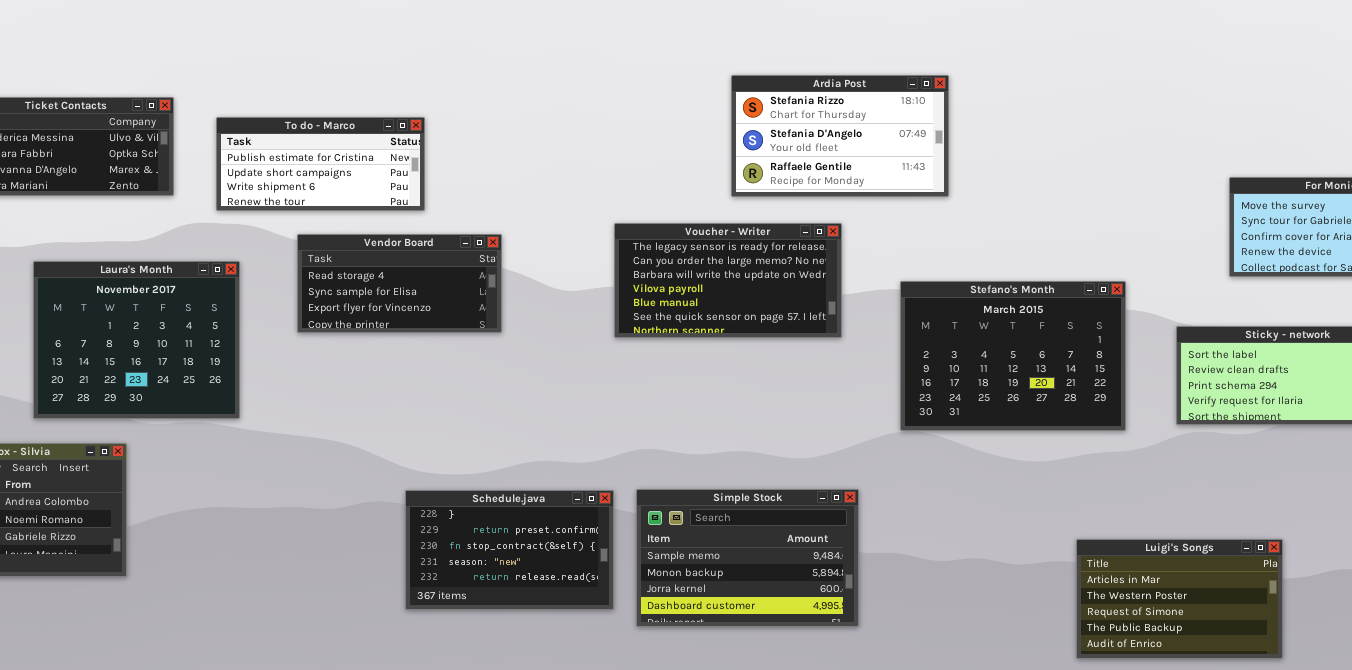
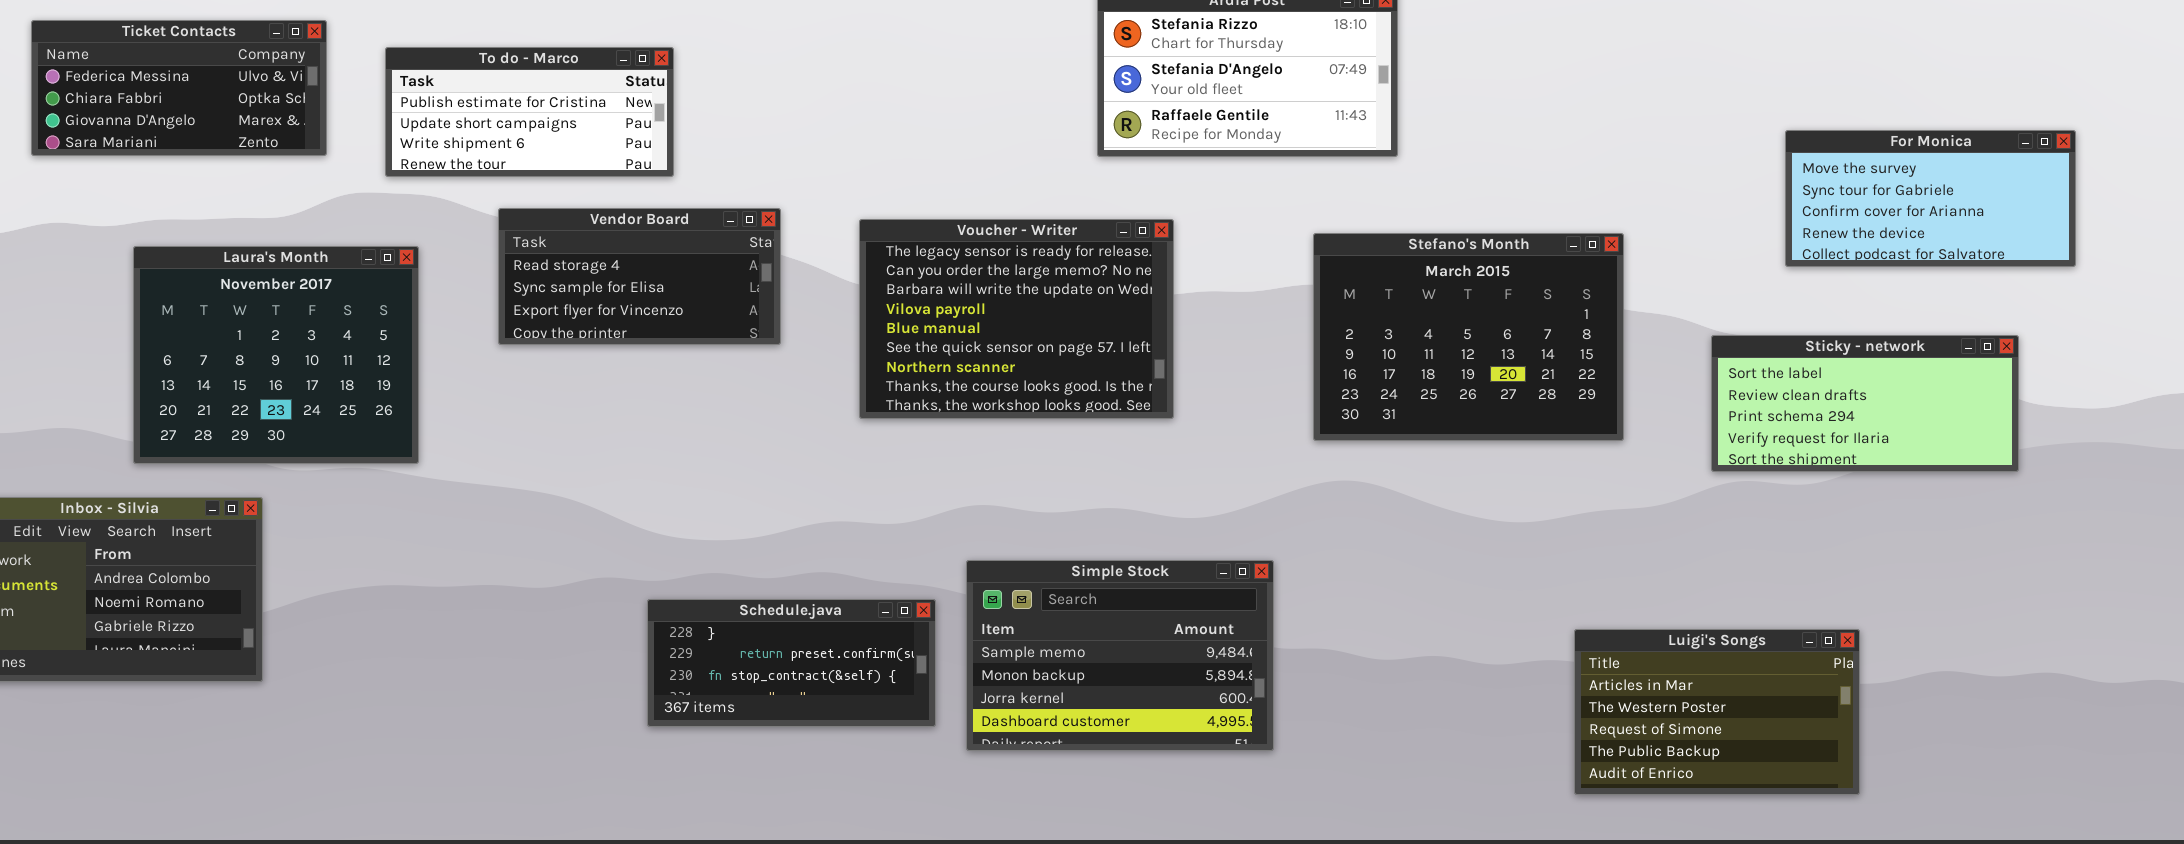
Voucher - Writer: [614,223,842,338] -> [859,219,1174,419], moved, resized
Stefano's Month: [900,281,1126,431] -> [1313,233,1624,441], moved
Schedule.java: [405,490,614,610] -> [647,599,936,727], resized

